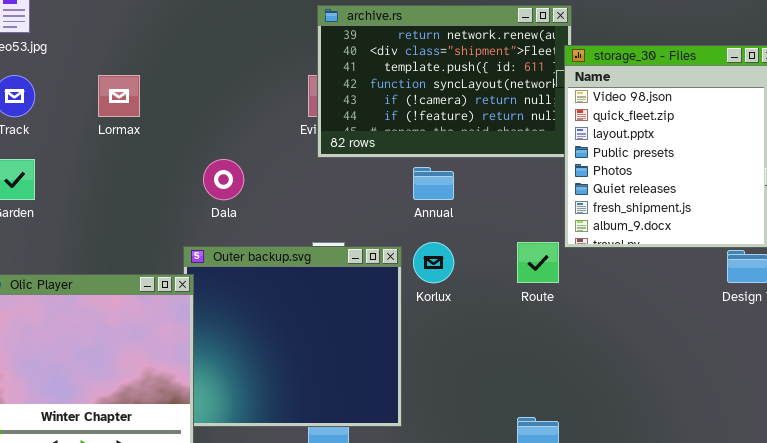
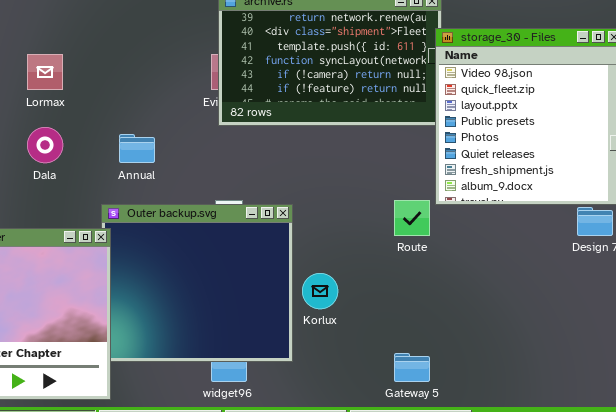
Dala: [203,159,244,200] -> [27,127,63,163], moved
Annual: [413,167,454,200] -> [119,134,155,163], moved
Korlux: [413,242,454,283] -> [302,273,338,309], moved

